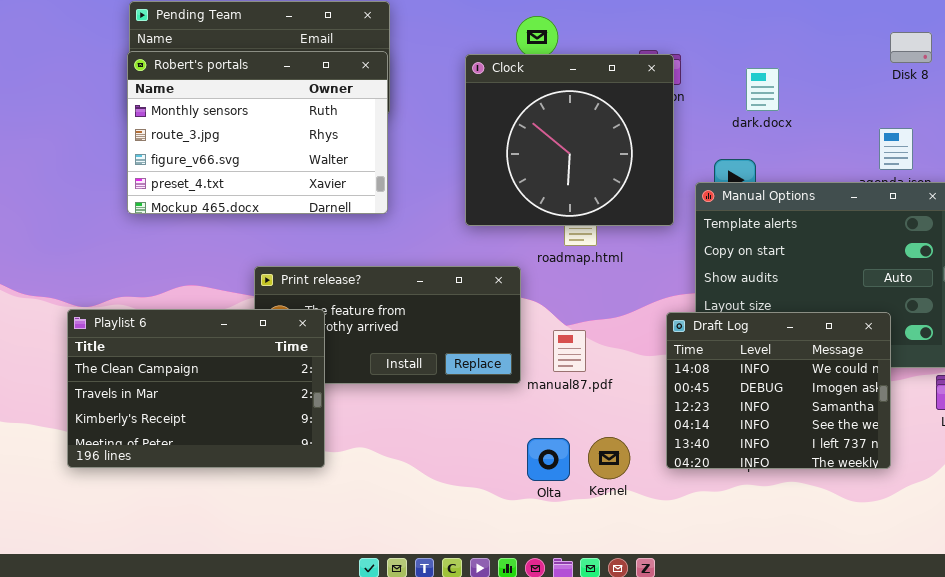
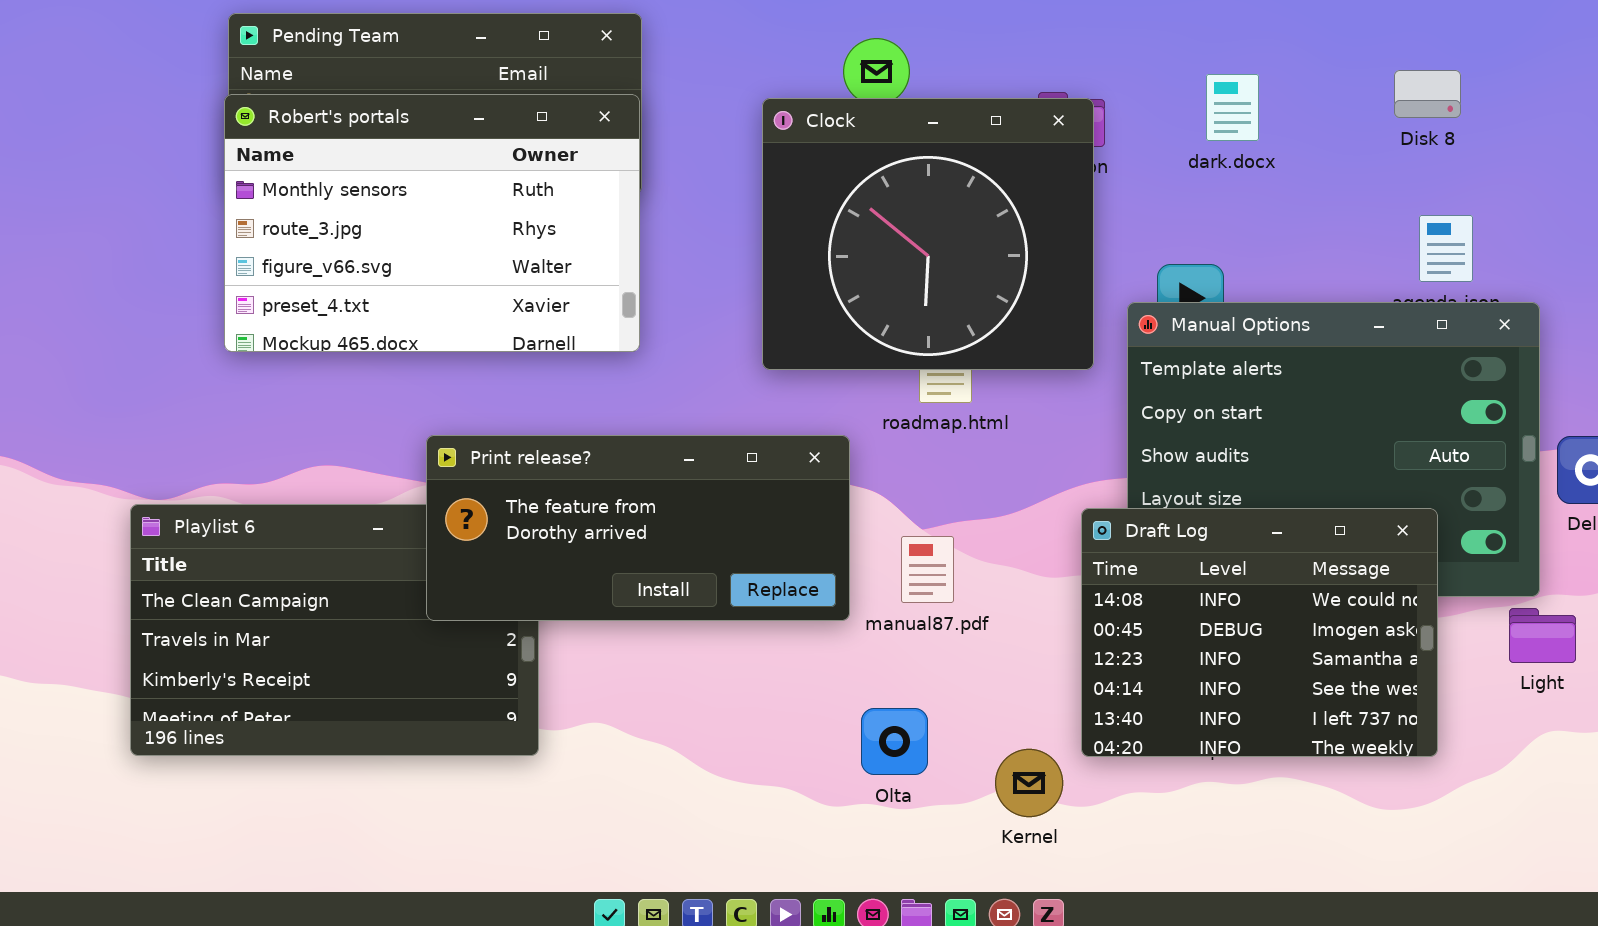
Disk 8: [890,32,932,63] -> [1394,70,1461,118], moved
dark.docx: [746,68,779,111] -> [1206,74,1259,141], moved
Print release?: [254,266,521,384] -> [426,435,850,621], raised
Kernel: [588,437,630,479] -> [995,749,1063,817], moved

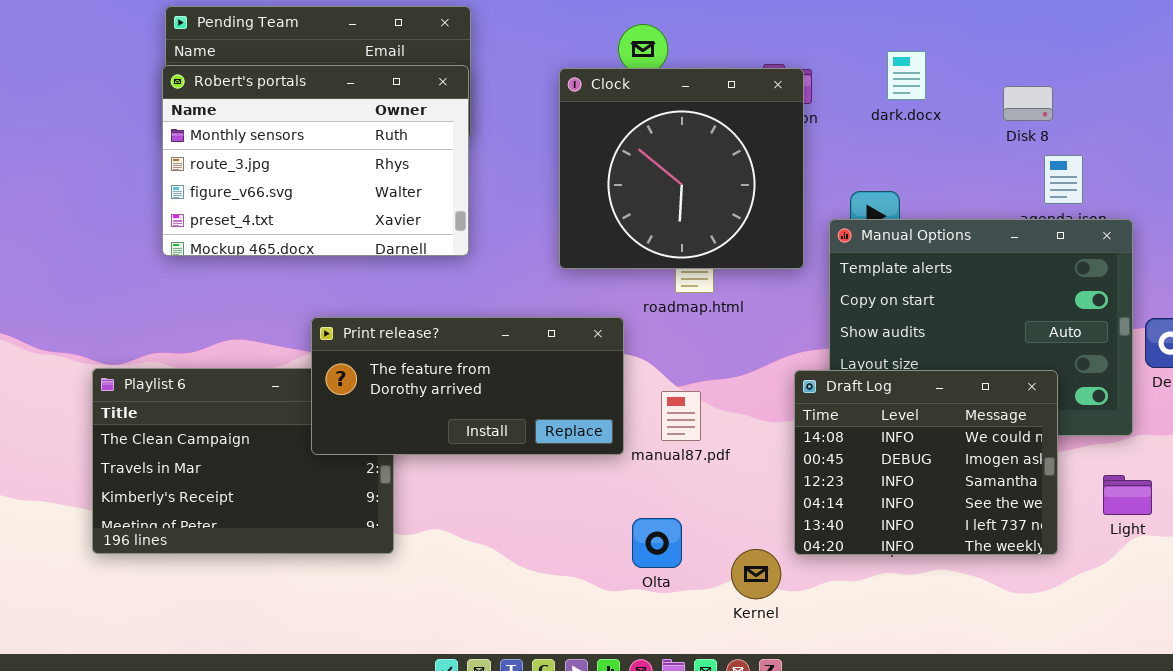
Disk 8: [1394,70,1461,118] -> [1003,86,1053,121], moved
Light: [1509,608,1576,663] -> [1103,475,1152,515], moved

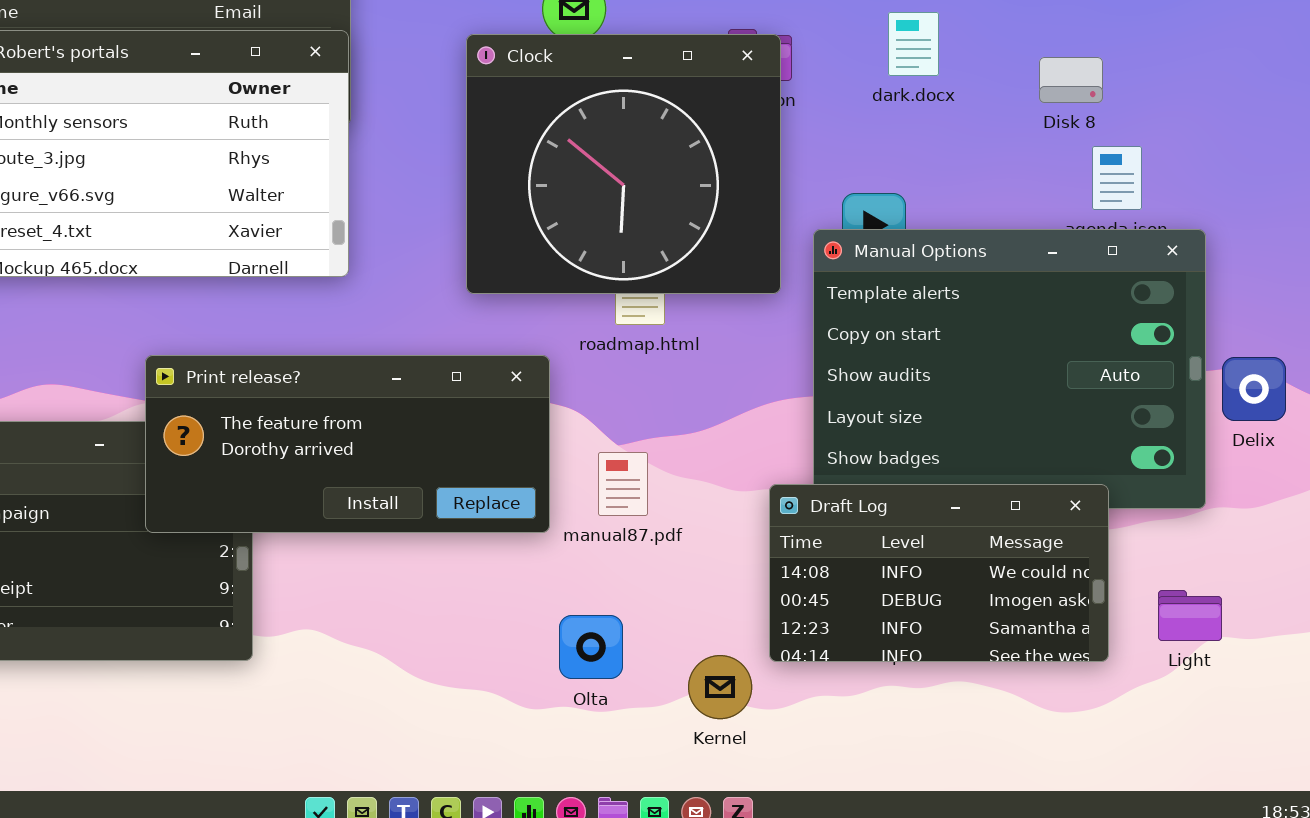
Draft Log: [794,370,1058,555] -> [769,484,1109,662], resized
Light: [1103,475,1152,515] -> [1158,590,1222,641], moved

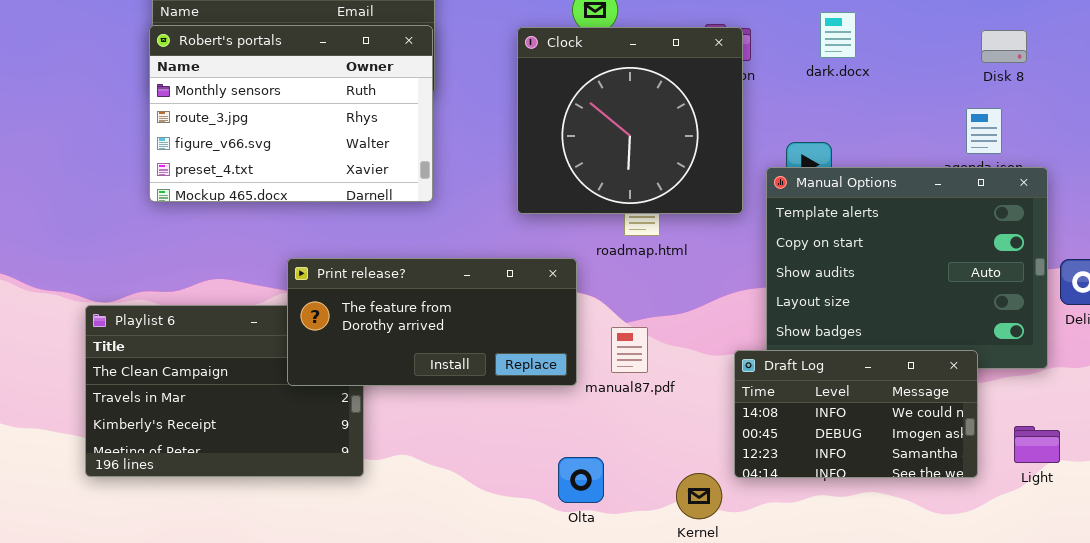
Disk 8: [1039,57,1103,103] -> [981,30,1027,63], moved
Olta: [559,615,623,679] -> [558,457,604,503], moved

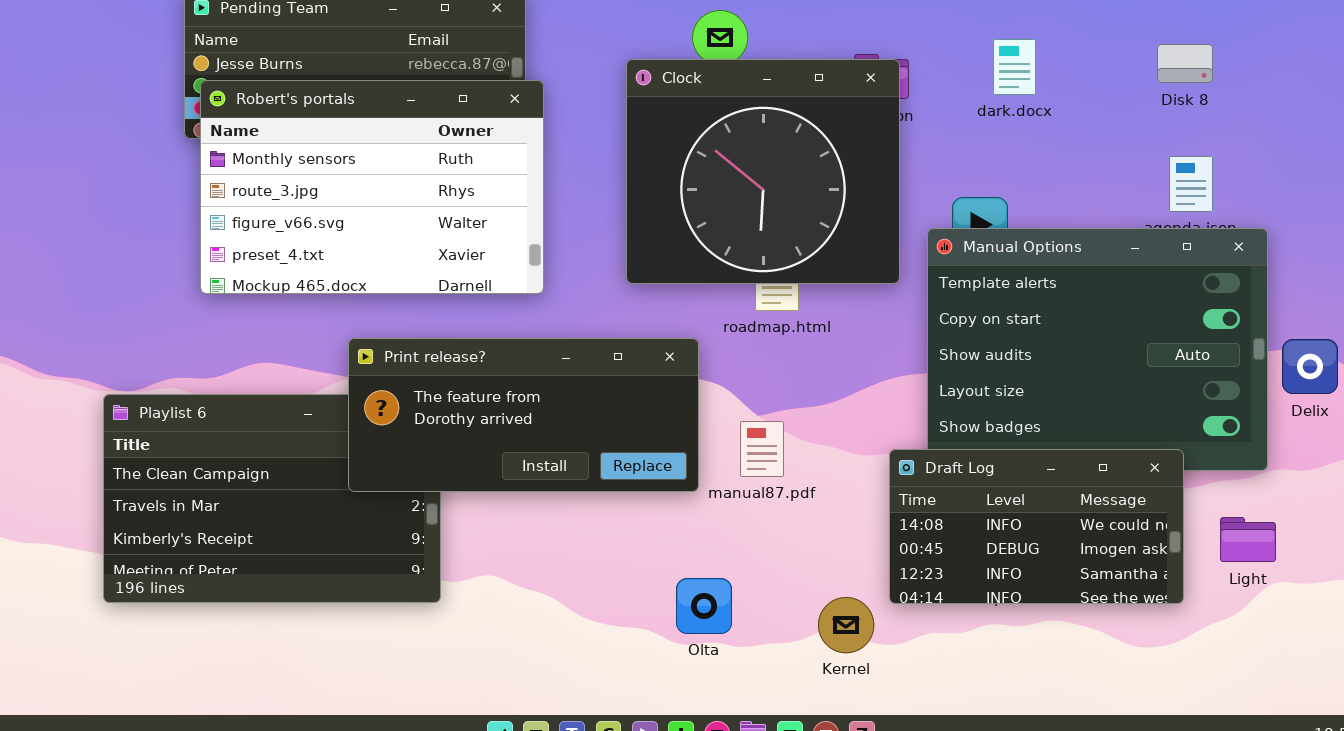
Robert's portals: [149,25,433,202] -> [200,80,544,294], moved
Disk 8: [981,30,1027,63] -> [1157,44,1213,83], moved
Light: [1014,426,1060,463] -> [1220,517,1276,562], moved

